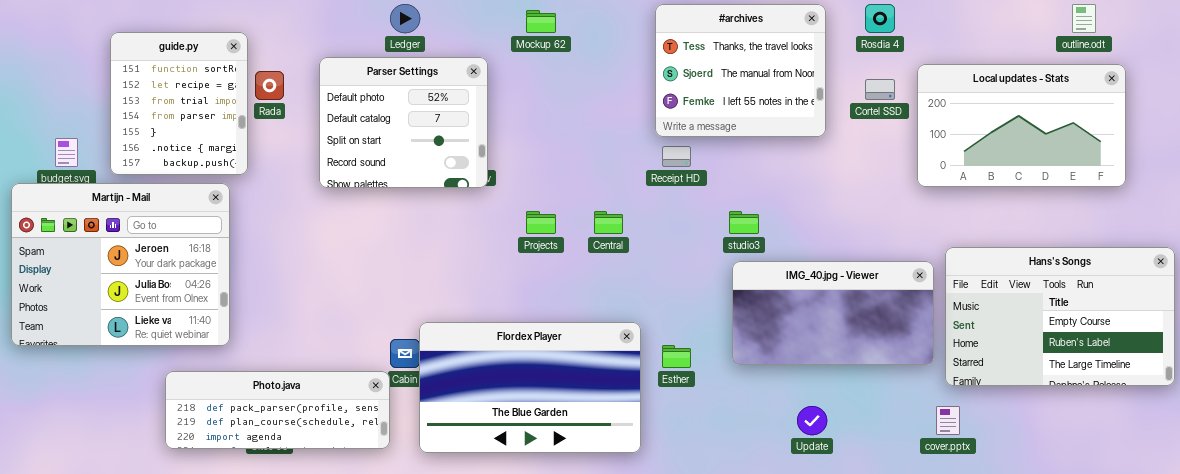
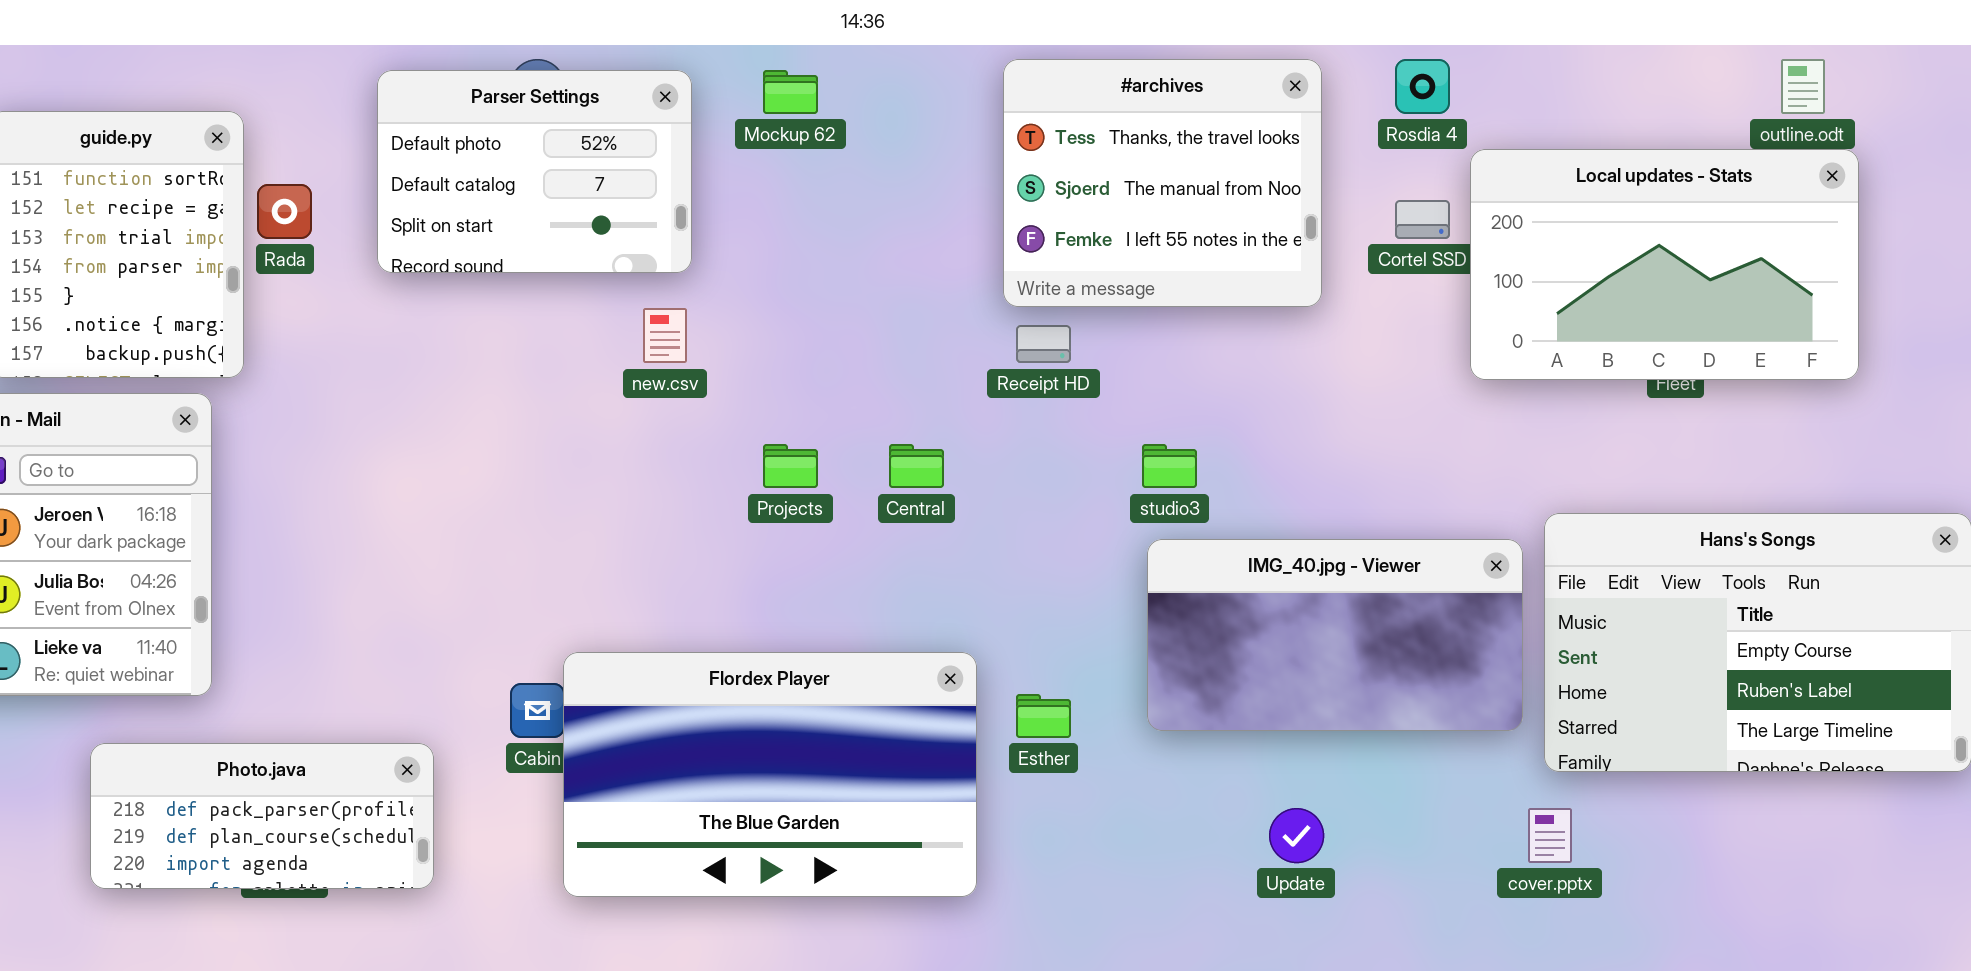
Parser Settings: [319,57,488,188] -> [377,70,692,273], moved, resized
Local updates - Stats: [917,64,1126,187] -> [1470,149,1859,380], moved
Photo.java: [165,371,390,449] -> [90,743,434,889], resized

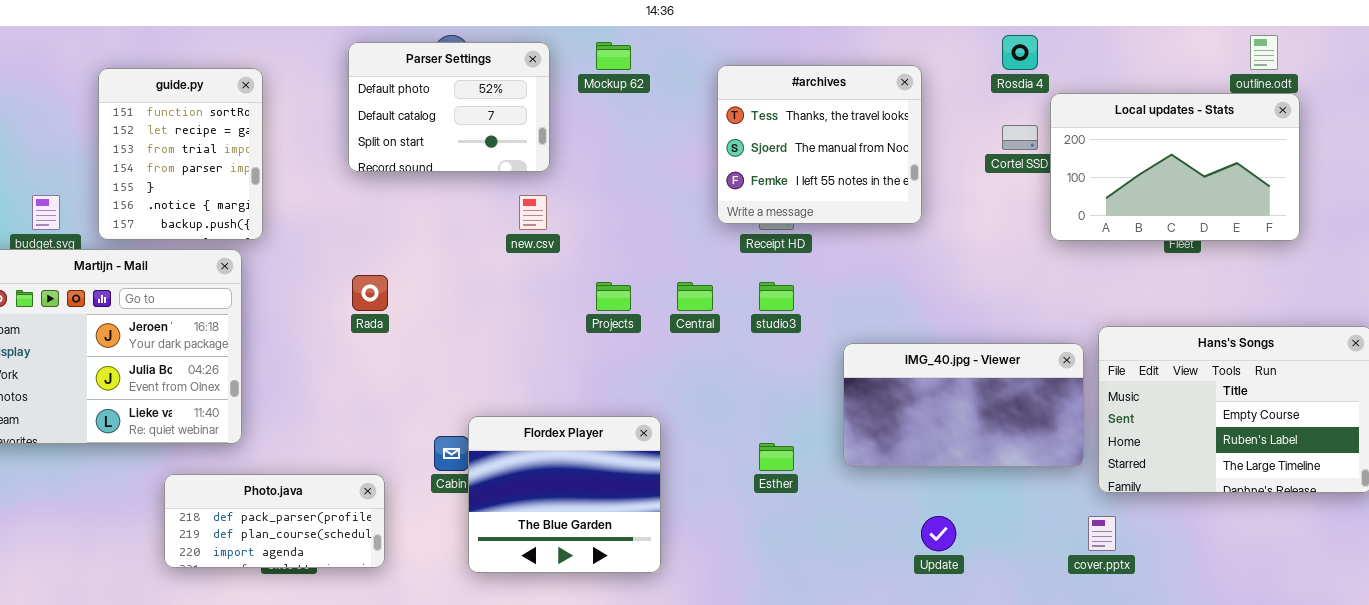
#archives: [1003,59,1322,307] -> [717,65,922,224], moved
Rada: [257,184,312,239] -> [352,275,388,311], moved
studio3: [1142,444,1197,488] -> [759,282,794,311], moved
Flordex Player: [563,652,977,897] -> [468,416,661,573], resized

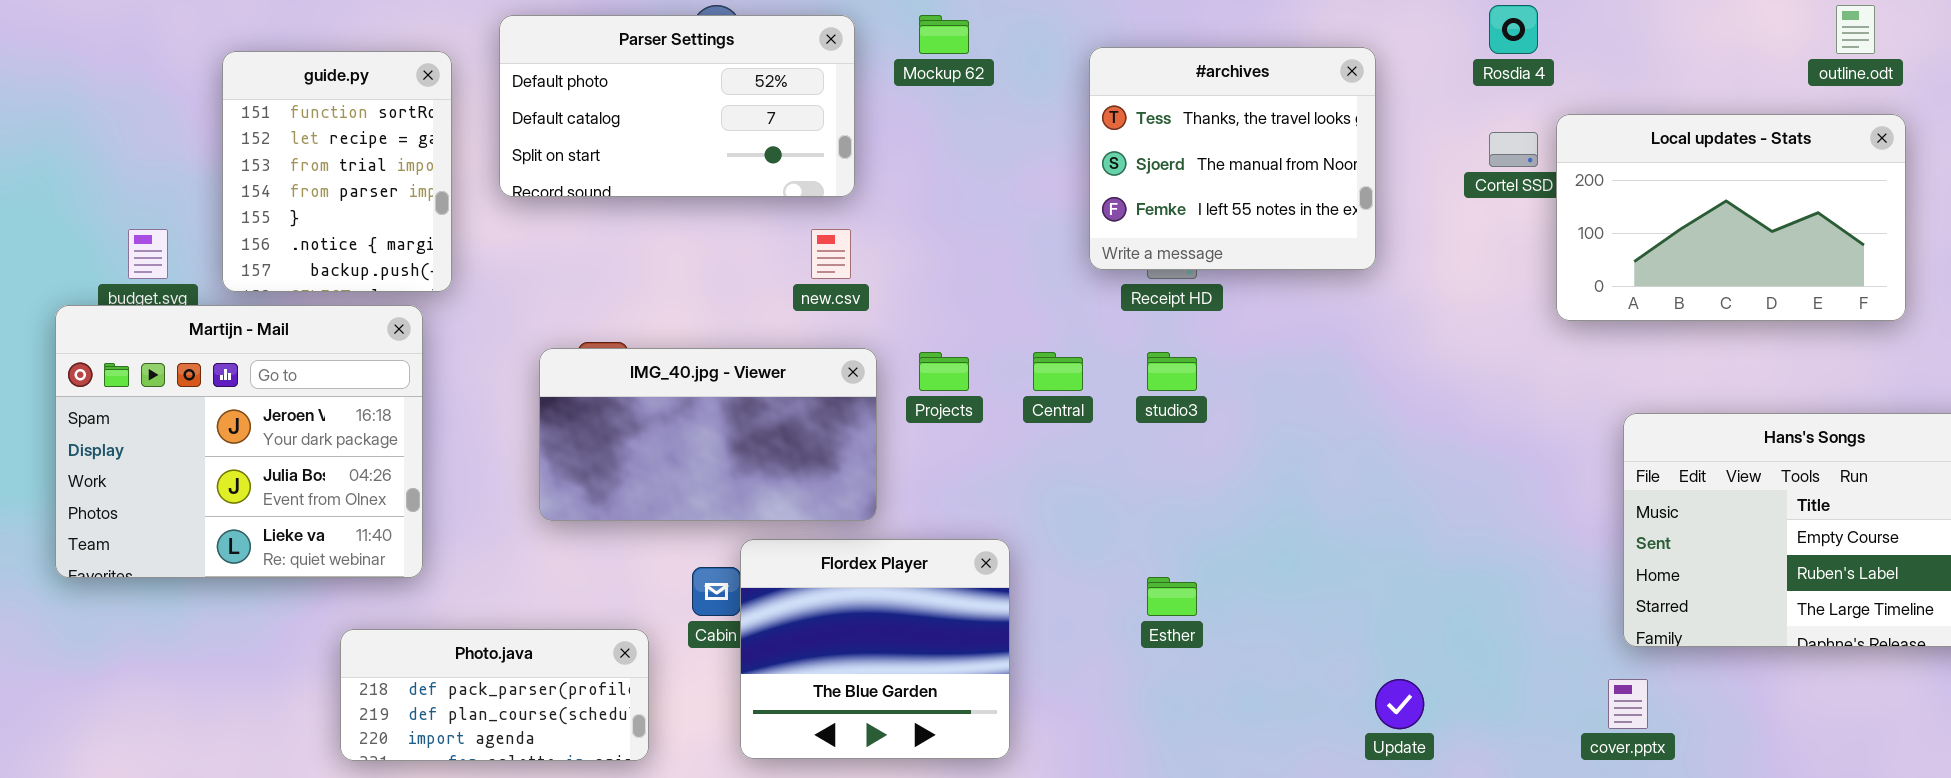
Parser Settings: [348,42,550,172] -> [499,15,855,197], resized
Local updates - Stats: [1050,93,1300,241] -> [1556,114,1906,321], moved
IMG_40.jpg - Viewer: [843,343,1084,467] -> [539,348,877,521], moved
Photo.java: [164,474,385,568] -> [340,629,649,761], moved

